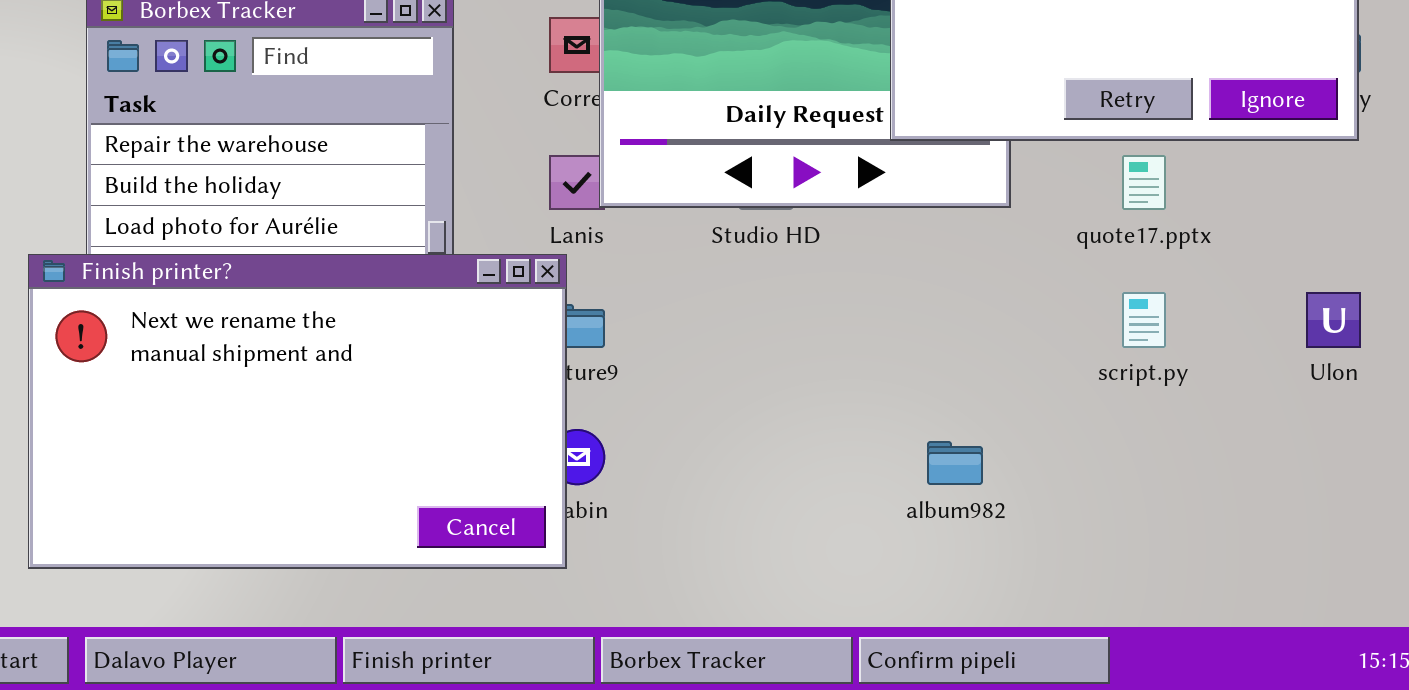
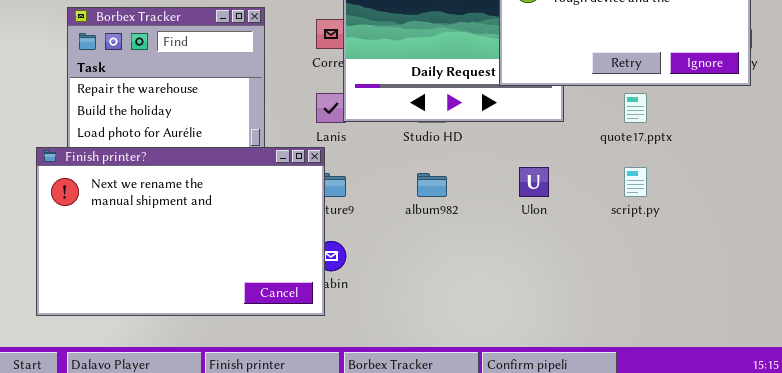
Ulon: [1306,292,1361,348] -> [519,167,549,197], moved
album982: [927,441,983,485] -> [417,173,447,197], moved

